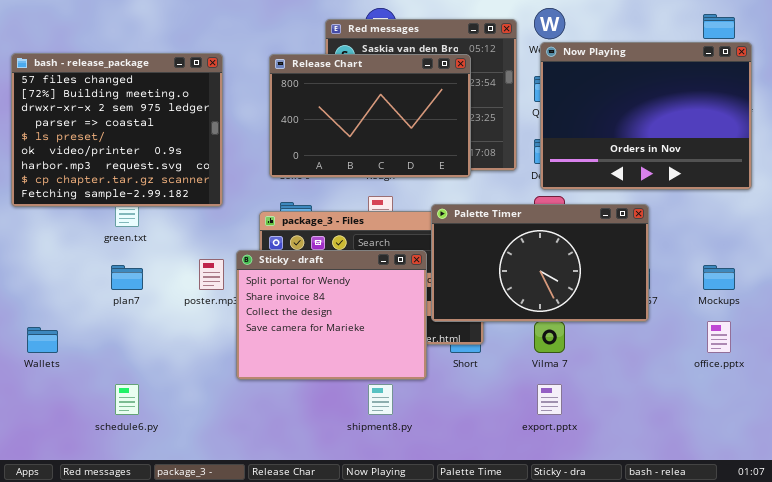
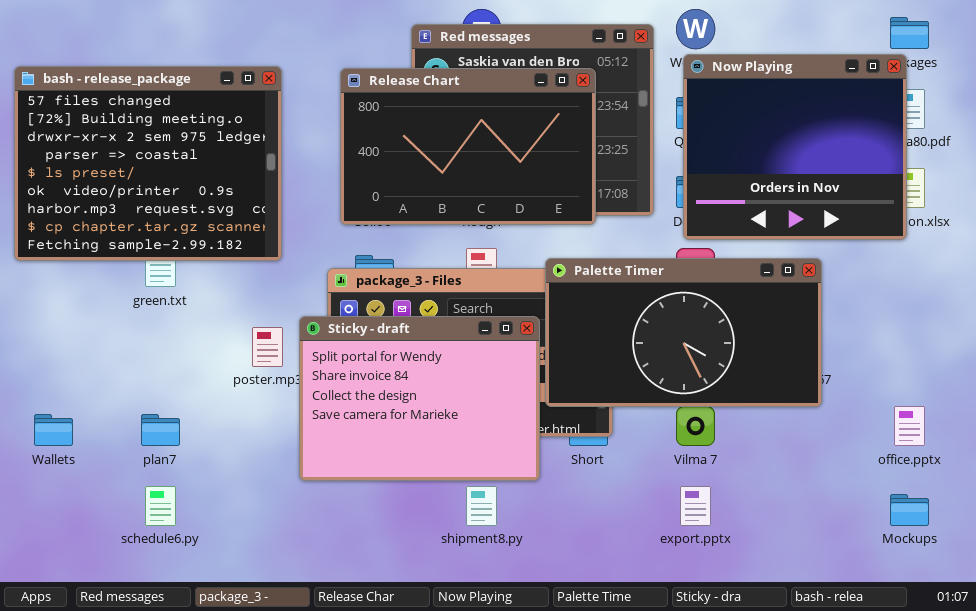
Now Playing: [540,42,752,190] -> [683,54,907,240], resized
plan7: [111,265,143,290] -> [141,414,180,446], moved
Mockups: [703,265,735,290] -> [890,494,929,526], moved

